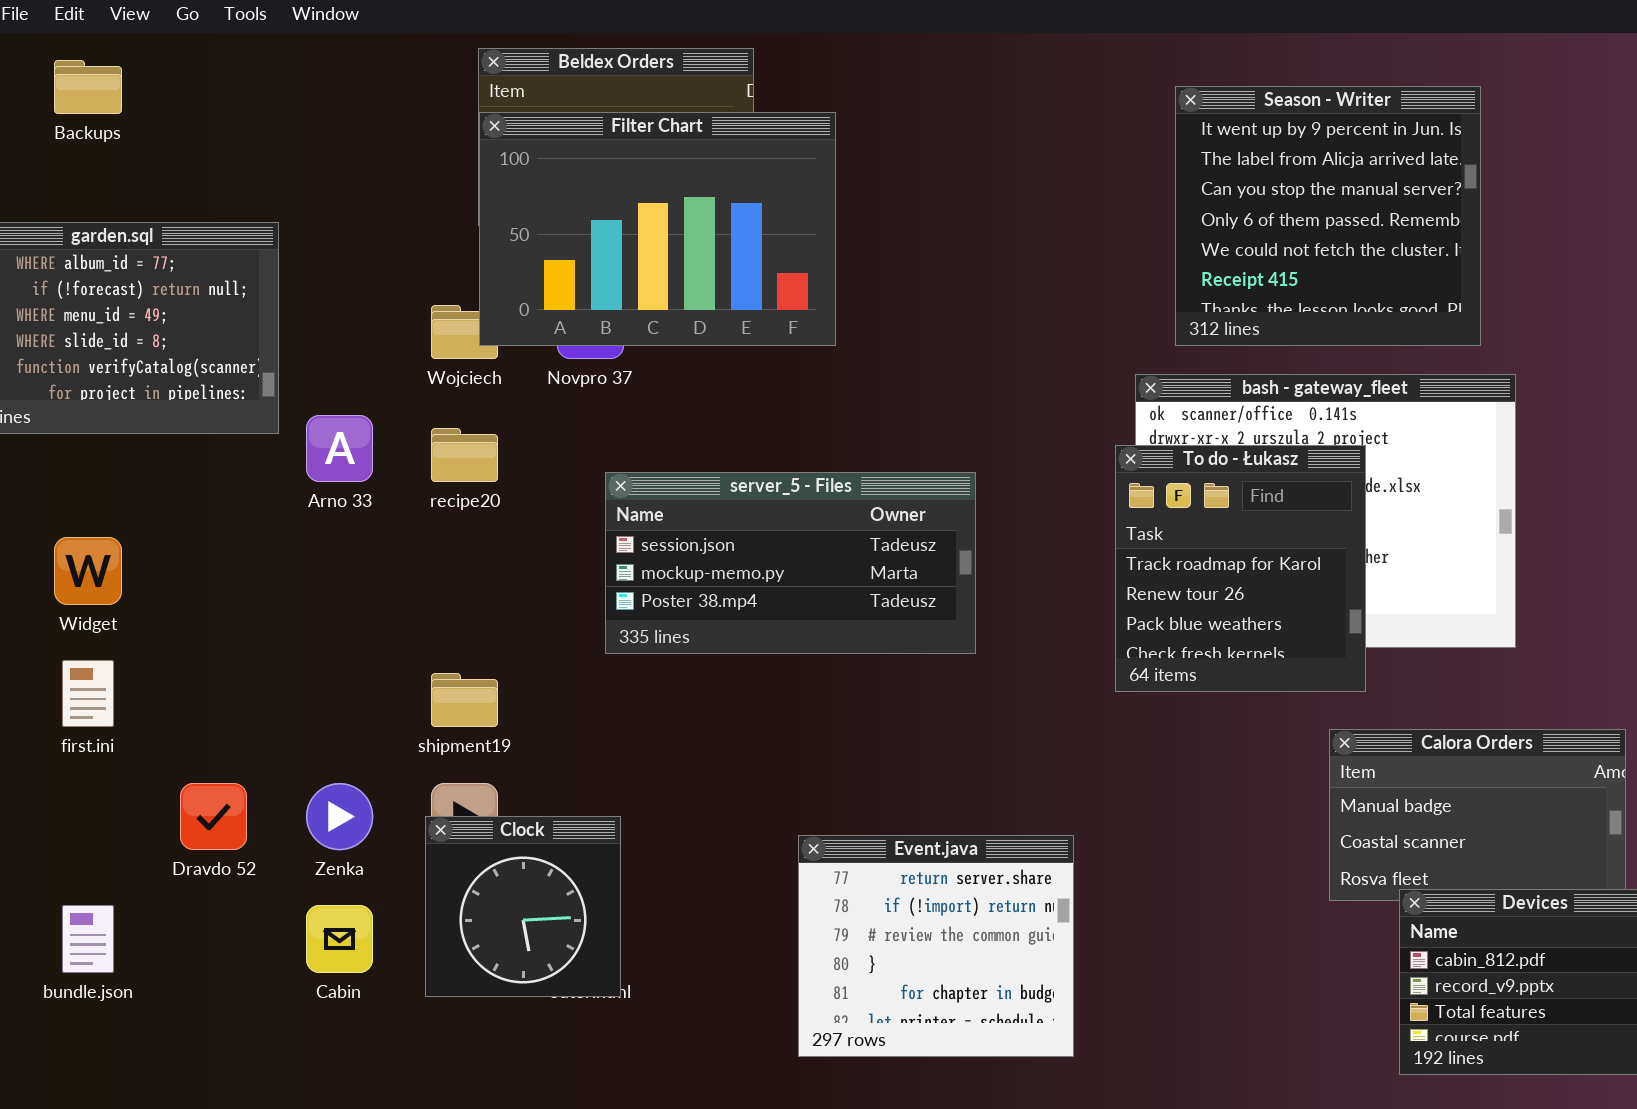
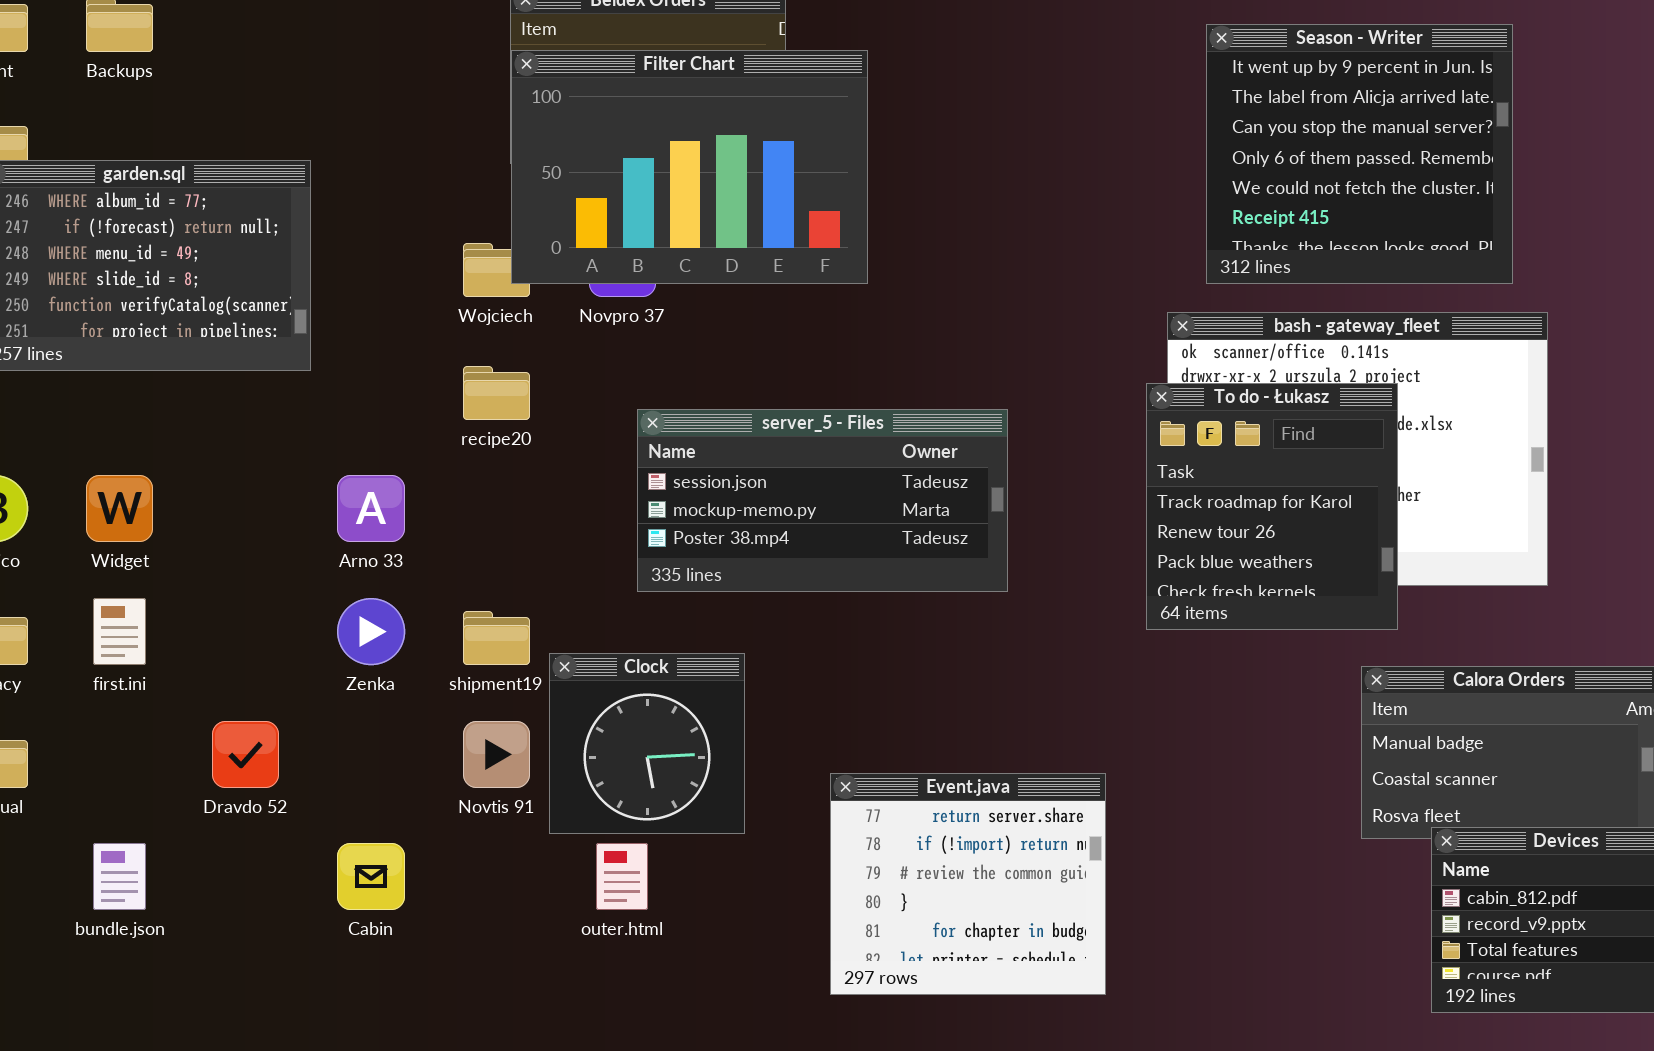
Arno 33: [306,415,373,482] -> [337,475,405,542], moved
Zenka: [306,783,373,850] -> [337,598,405,665], moved
Clock: [425,816,621,997] -> [549,653,745,834], moved

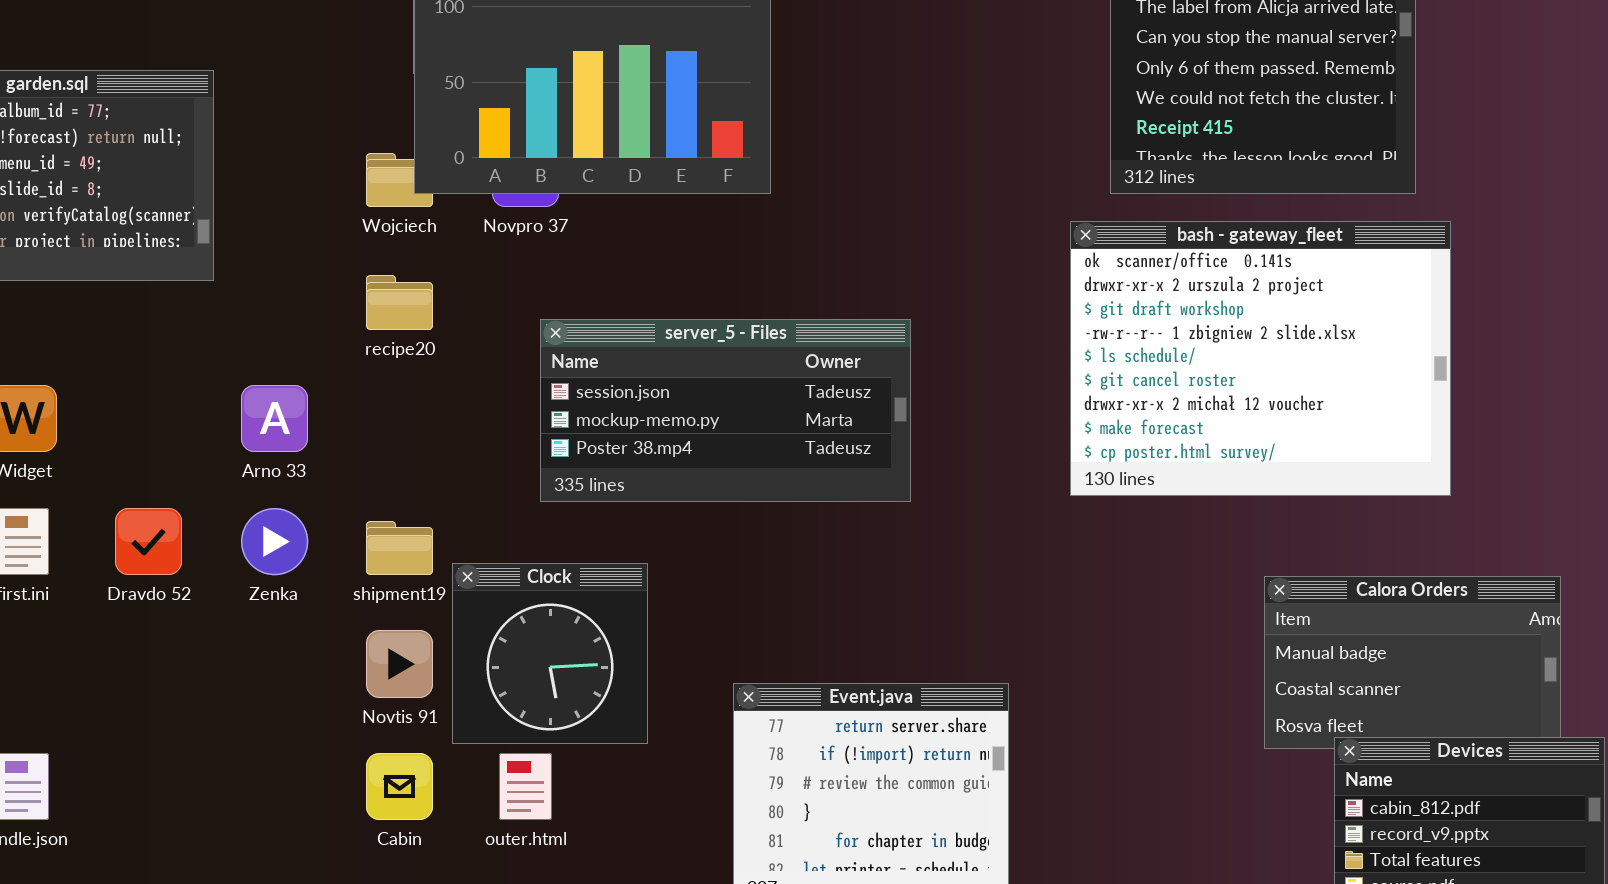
To do - Łukasz: [1146,383,1398,630] -> none, closed
Dravdo 52: [212,721,279,788] -> [115,508,182,575], moved
Cabin: [337,843,405,910] -> [366,753,433,820], moved

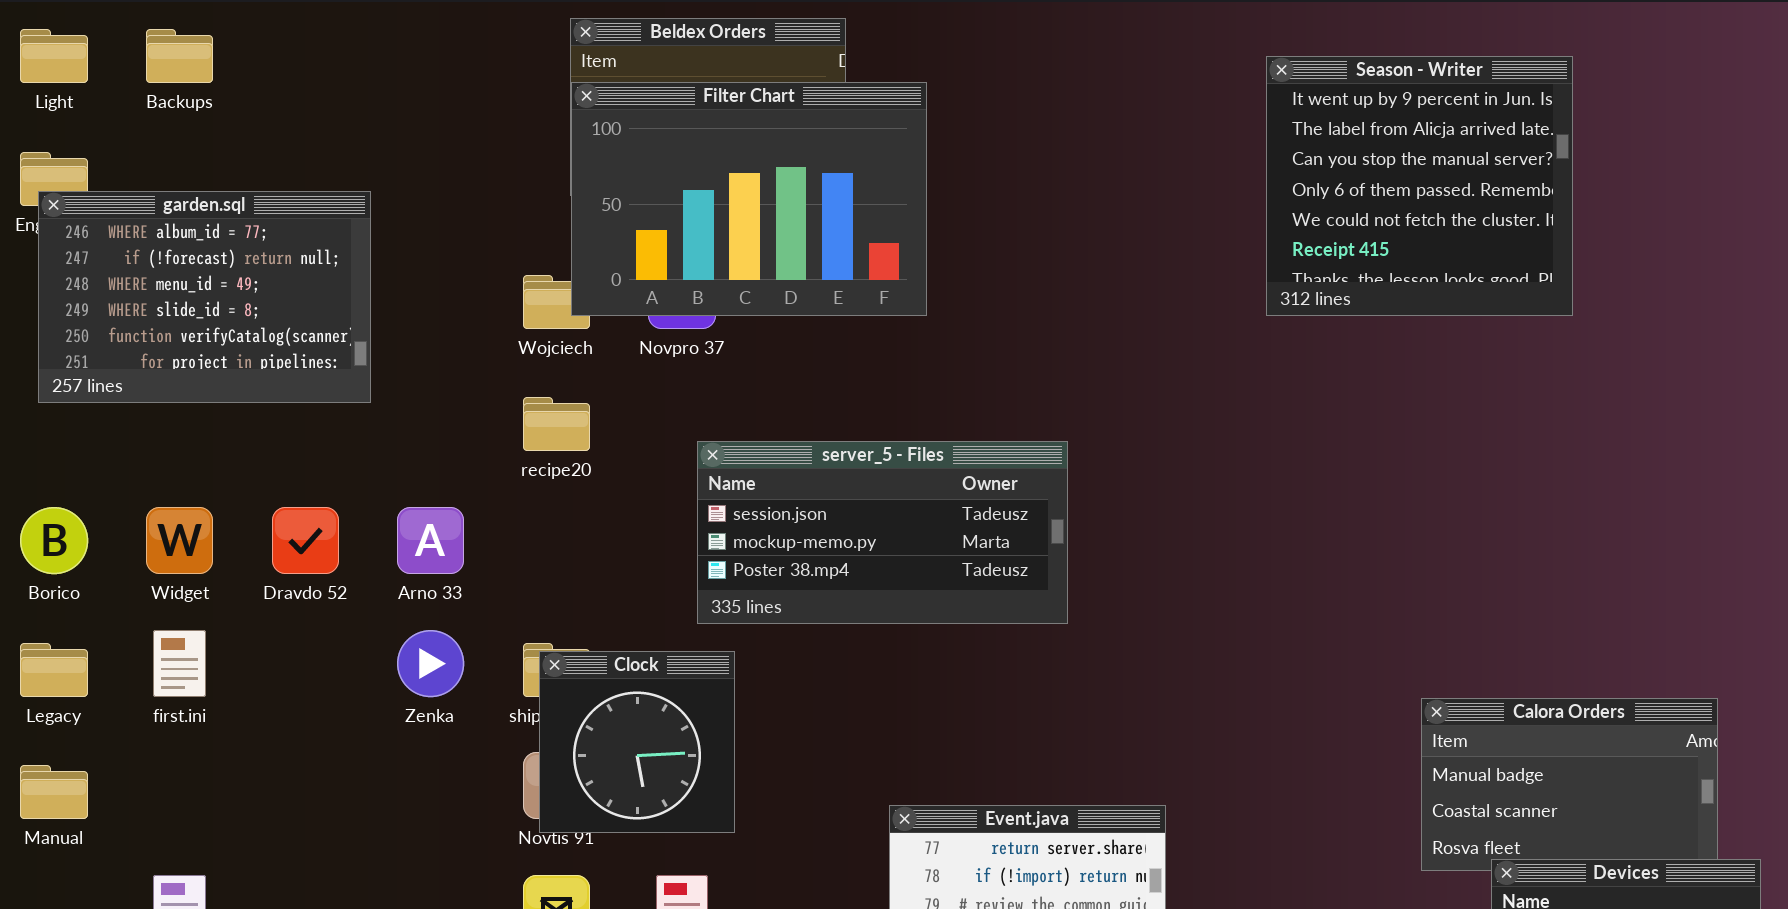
bash - gateway_fleet: [1070,221,1451,496] -> none, closed
Dravdo 52: [115,508,182,575] -> [272,507,339,574], moved
Clock: [452,563,648,744] -> [539,651,735,833], moved

